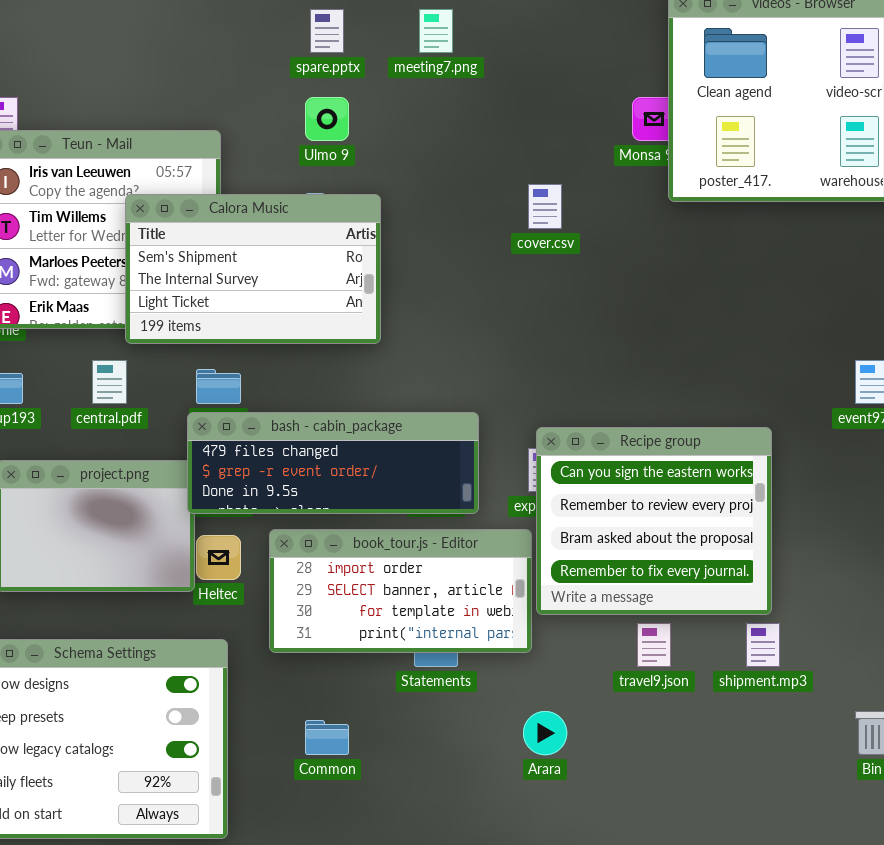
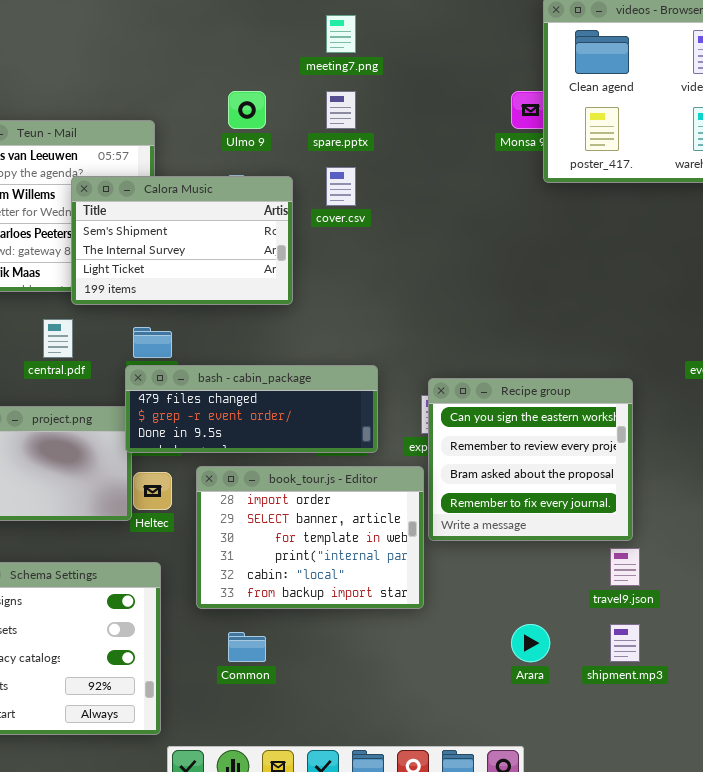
spare.pptx: [310,9,344,53] -> [326,91,356,129], moved
cover.csv: [528,184,562,229] -> [326,167,356,206], moved
book_tour.js - Editor: [269,529,532,653] -> [196,466,424,609], resized
travel9.json: [637,623,671,667] -> [610,548,640,586], moved
shipment.mp3: [746,623,780,667] -> [610,624,640,662], moved
Arara: [523,711,567,755] -> [511,624,550,662], moved

